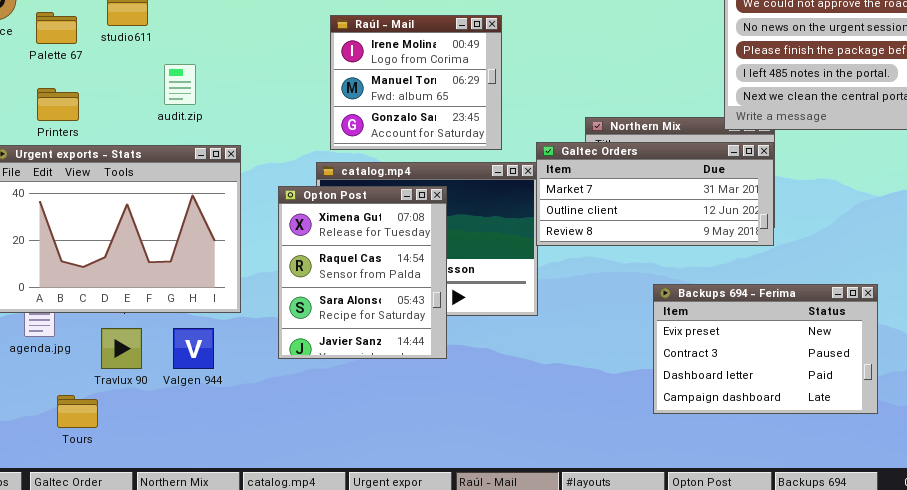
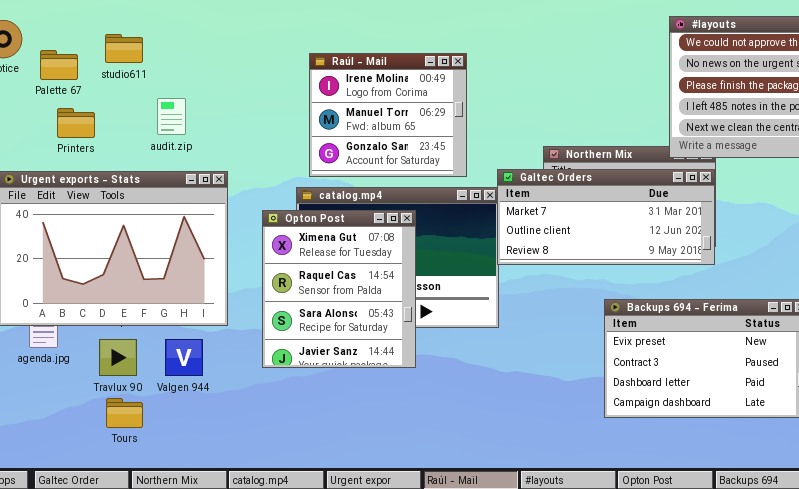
Printers: [37,88,79,121] -> [57,108,95,138], moved
Tours: [57,395,98,428] -> [106,398,143,428], moved

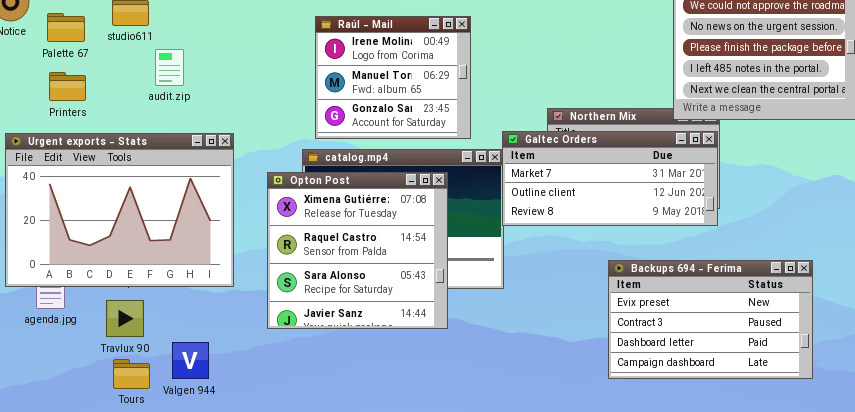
audit.zip: [157,98,186,135] -> [155,49,184,86], moved
Printers: [57,108,95,138] -> [49,72,86,101], moved
Opton Post: [262,210,416,368] -> [267,172,448,329], resized
Valgen 944: [165,339,203,376] -> [172,342,209,379], moved

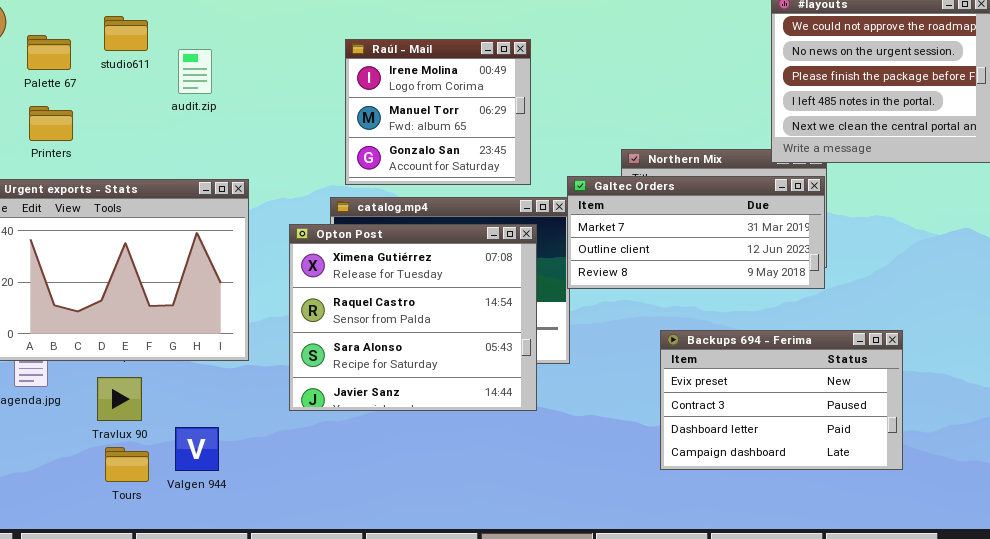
audit.zip: [155,49,184,86] -> [178,49,212,94], moved
Opton Post: [267,172,448,329] -> [289,224,537,411], resized
Backups 694 - Ferima: [608,260,813,379] -> [660,330,903,470], moved

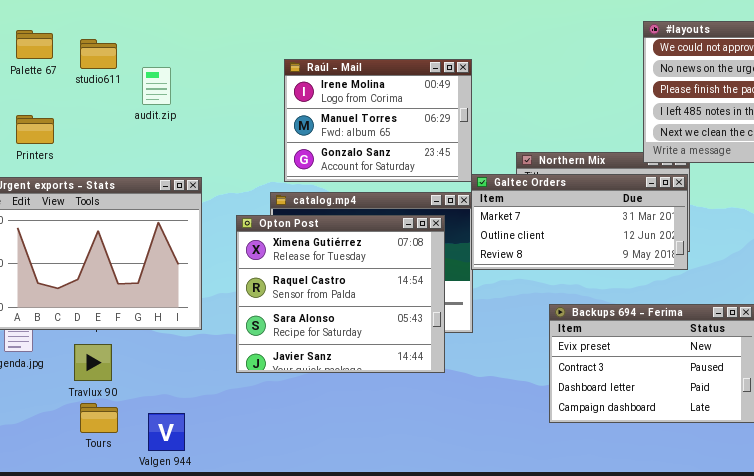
Palette 67: [27,35,71,70] -> [16,30,53,59], moved
Raúl - Mail: [345,39,531,185] -> [284,59,472,182], resized
Valgen 944: [175,427,219,471] -> [148,413,185,451], moved

